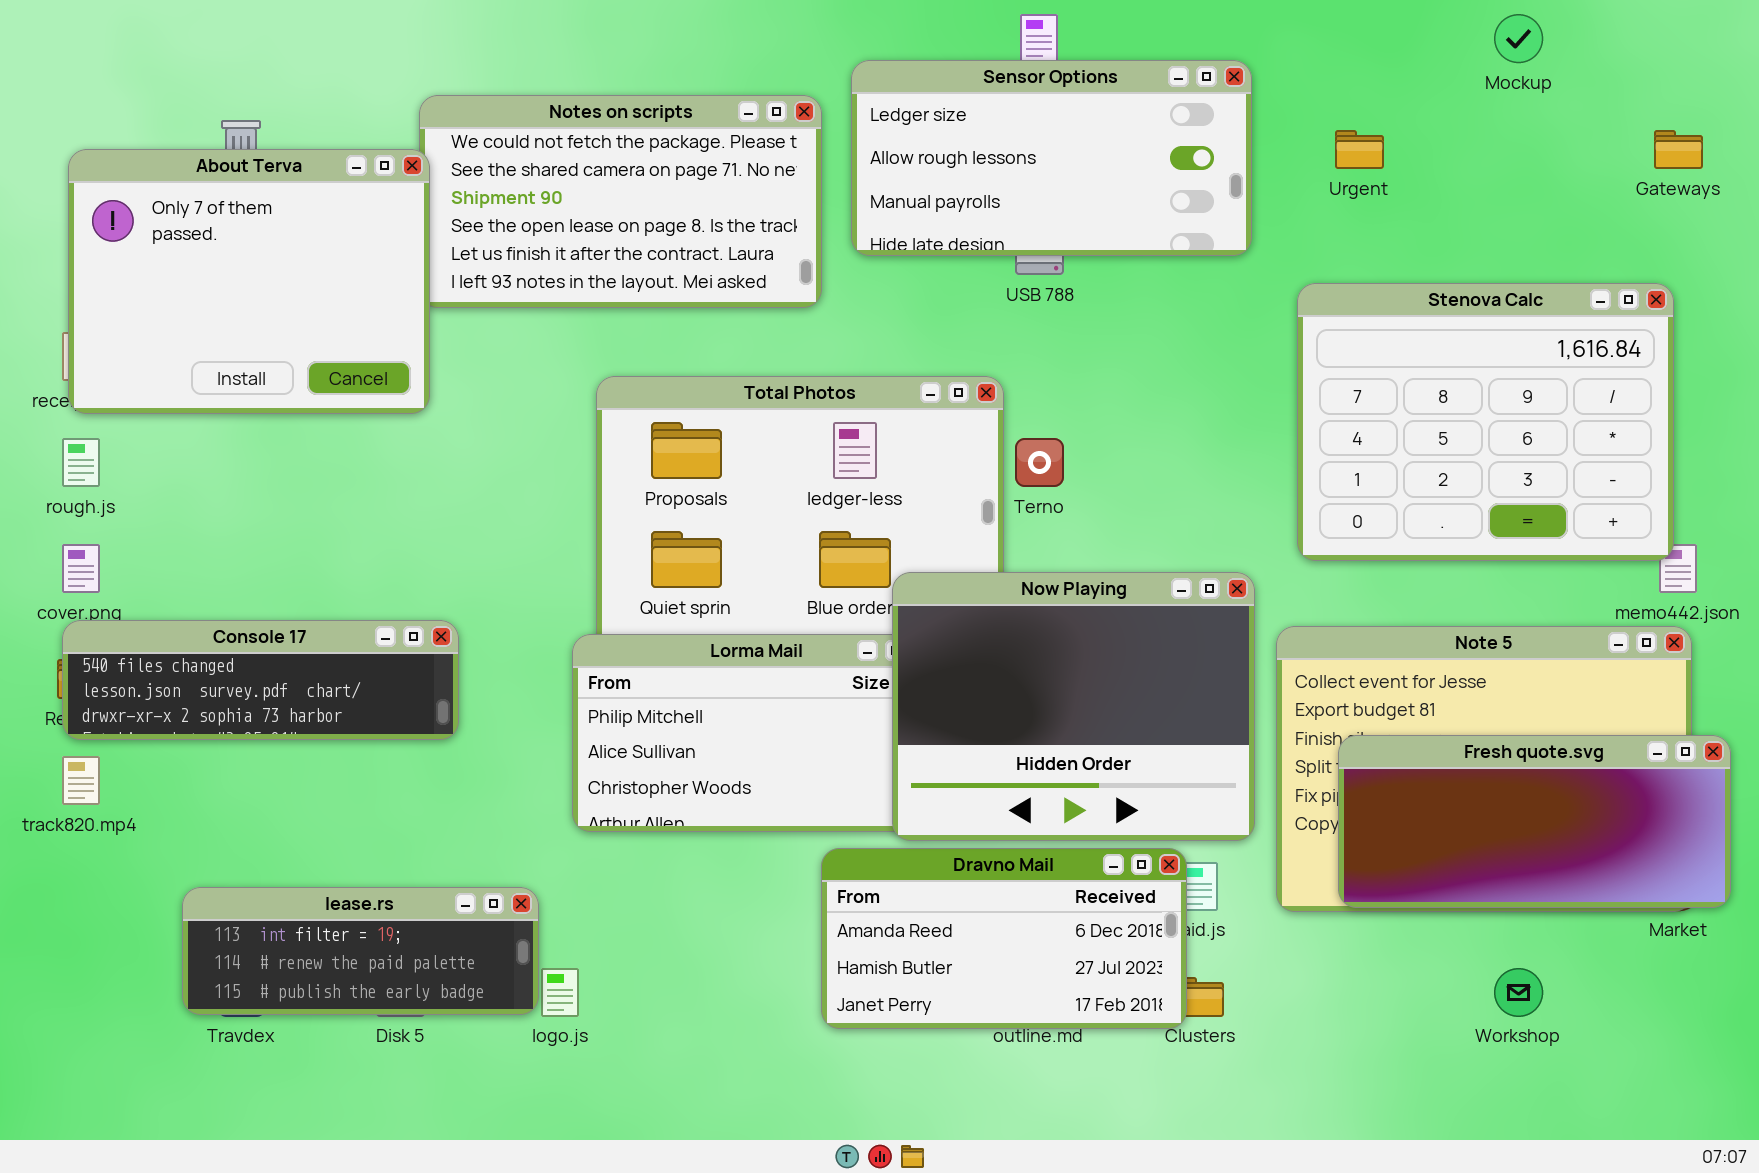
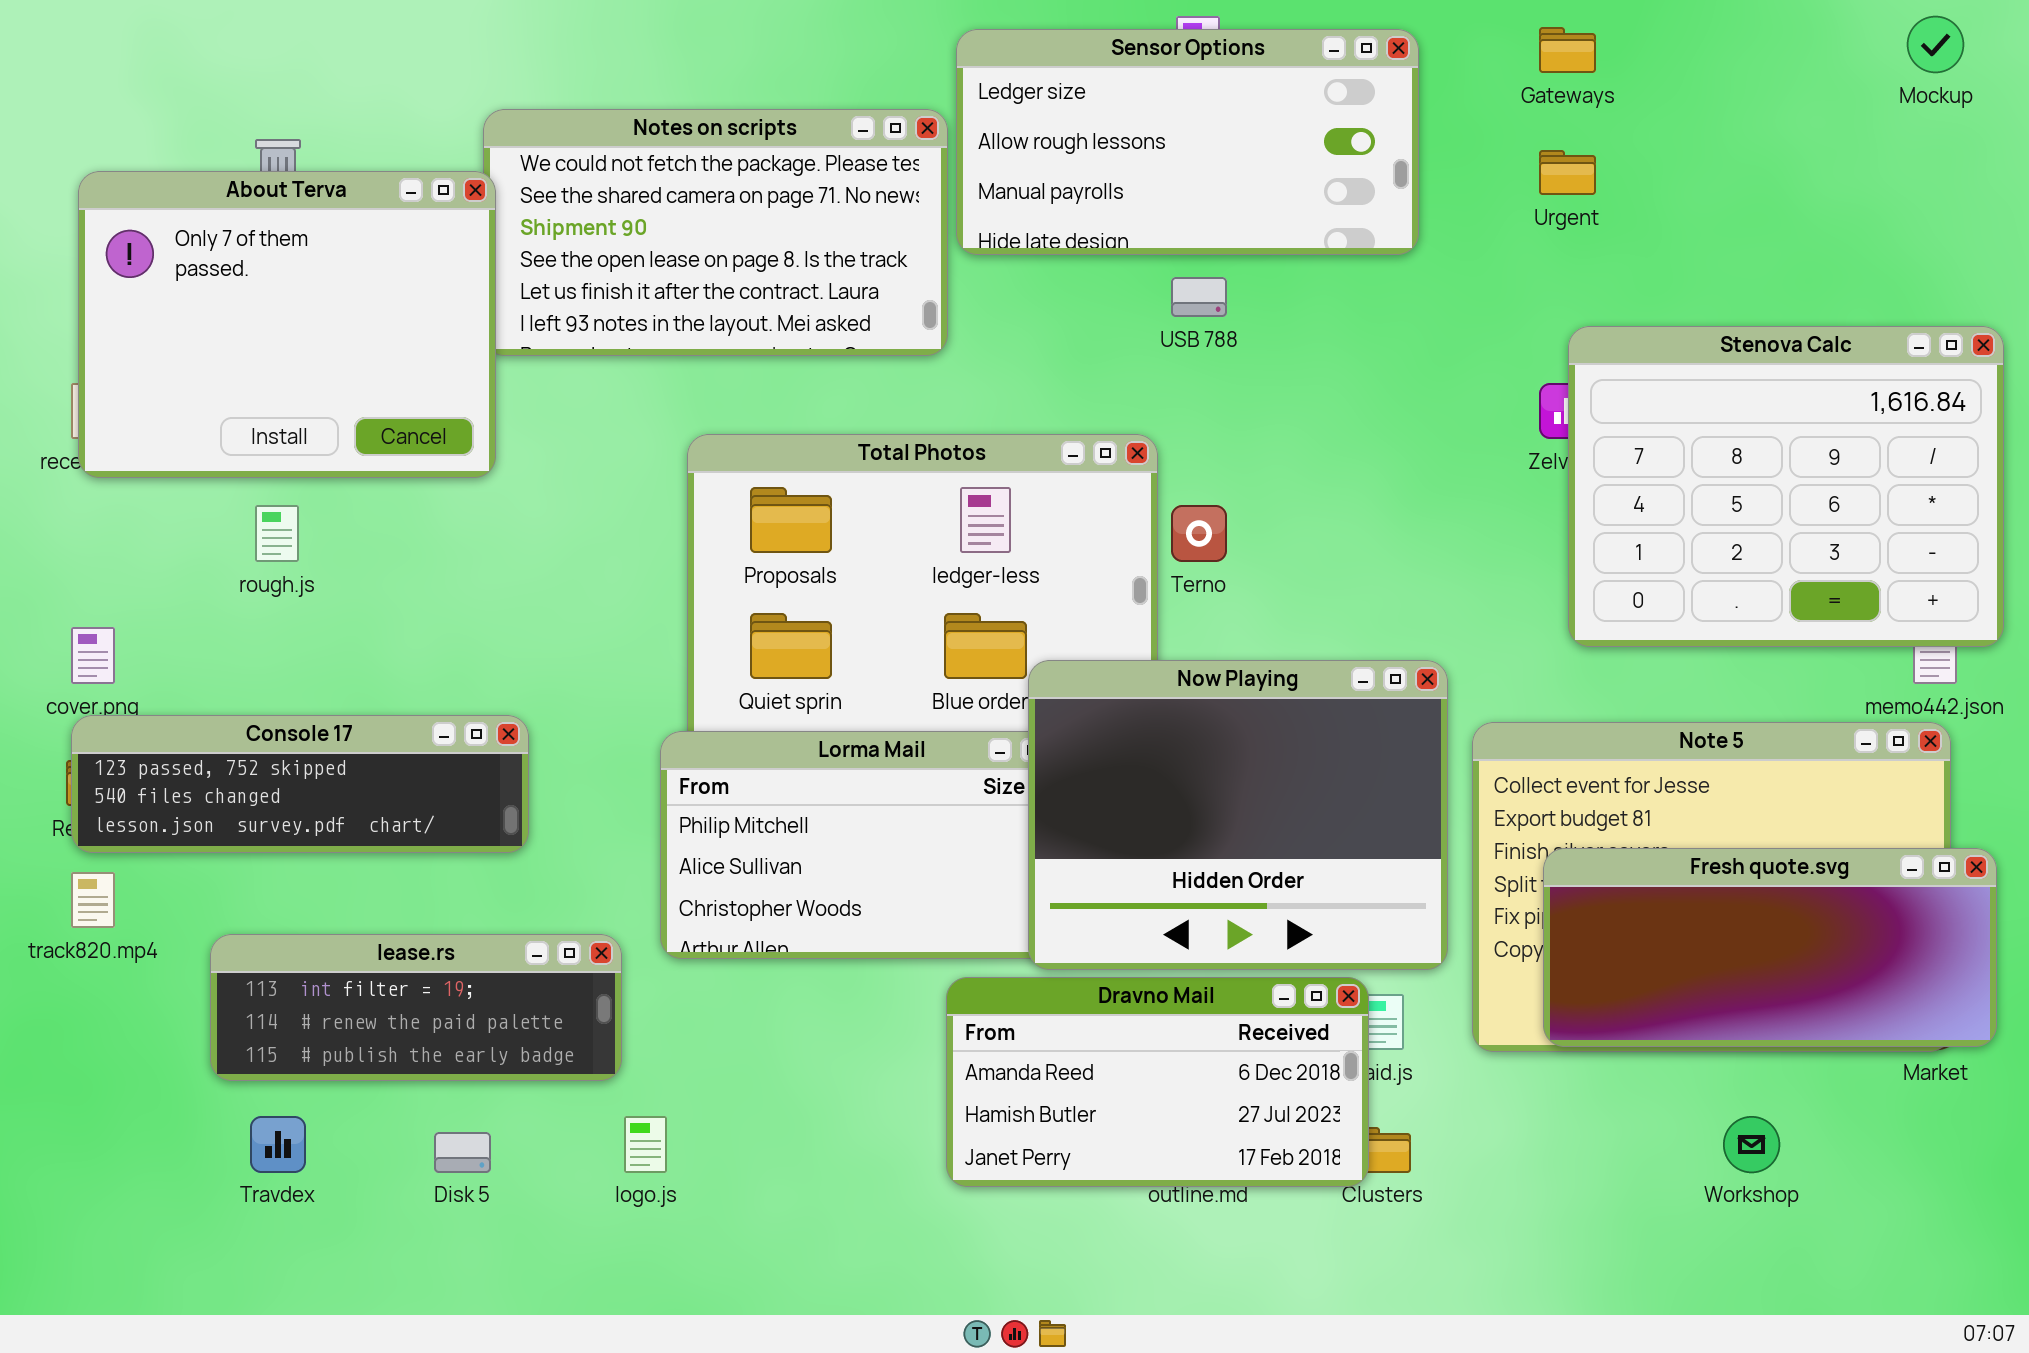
Mockup: [1494,14,1543,63] -> [1907,16,1964,73], moved
Sensor Options: [851,60,1252,256] -> [956,29,1419,255], moved
Gateways: [1654,130,1703,169] -> [1539,27,1596,73], moved
Stenova Calc: [1297,283,1674,561] -> [1568,326,2004,647], moved
rough.js: [62,438,100,487] -> [255,505,299,562], moved
Console 17: [62,620,459,740] -> [71,715,529,853], scrolled up 1 row
lease.rs: [182,887,539,1015] -> [210,934,622,1081], moved

